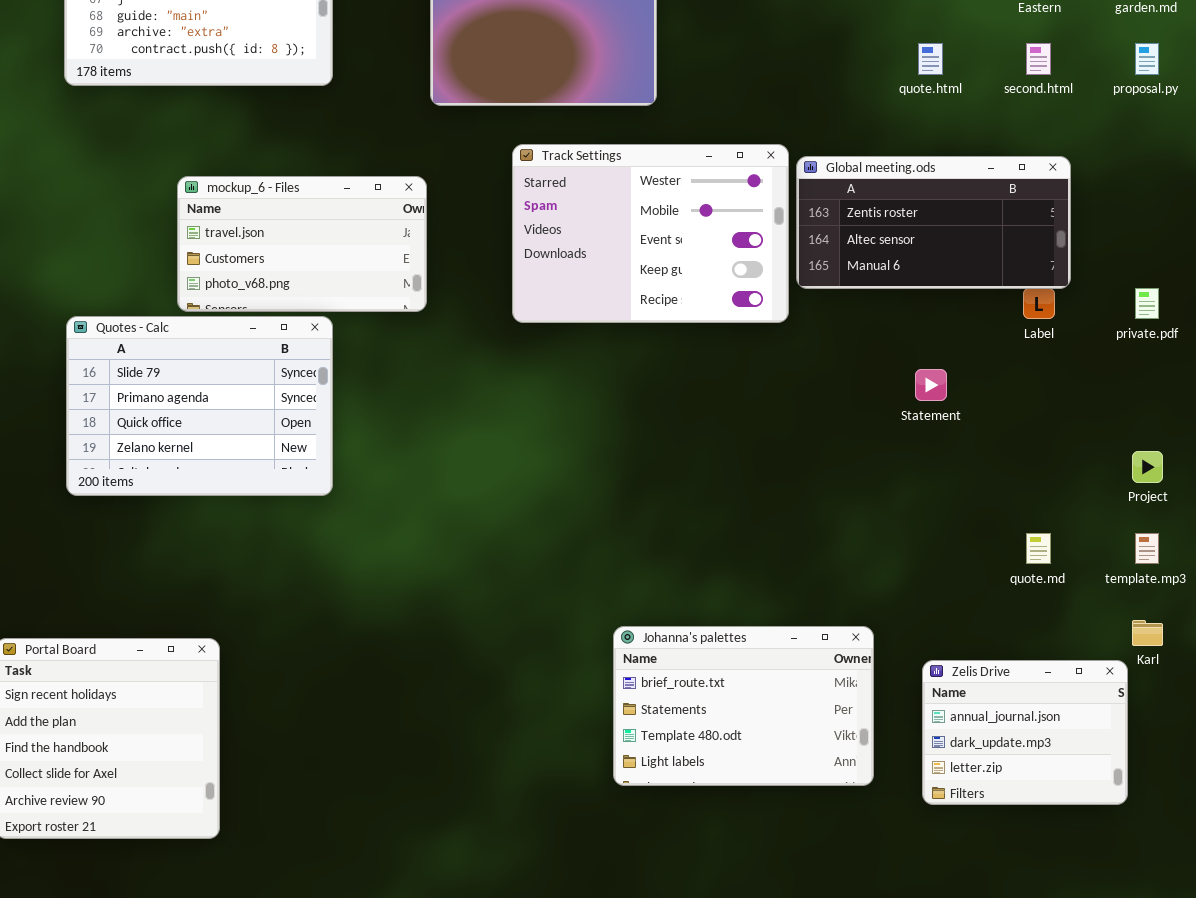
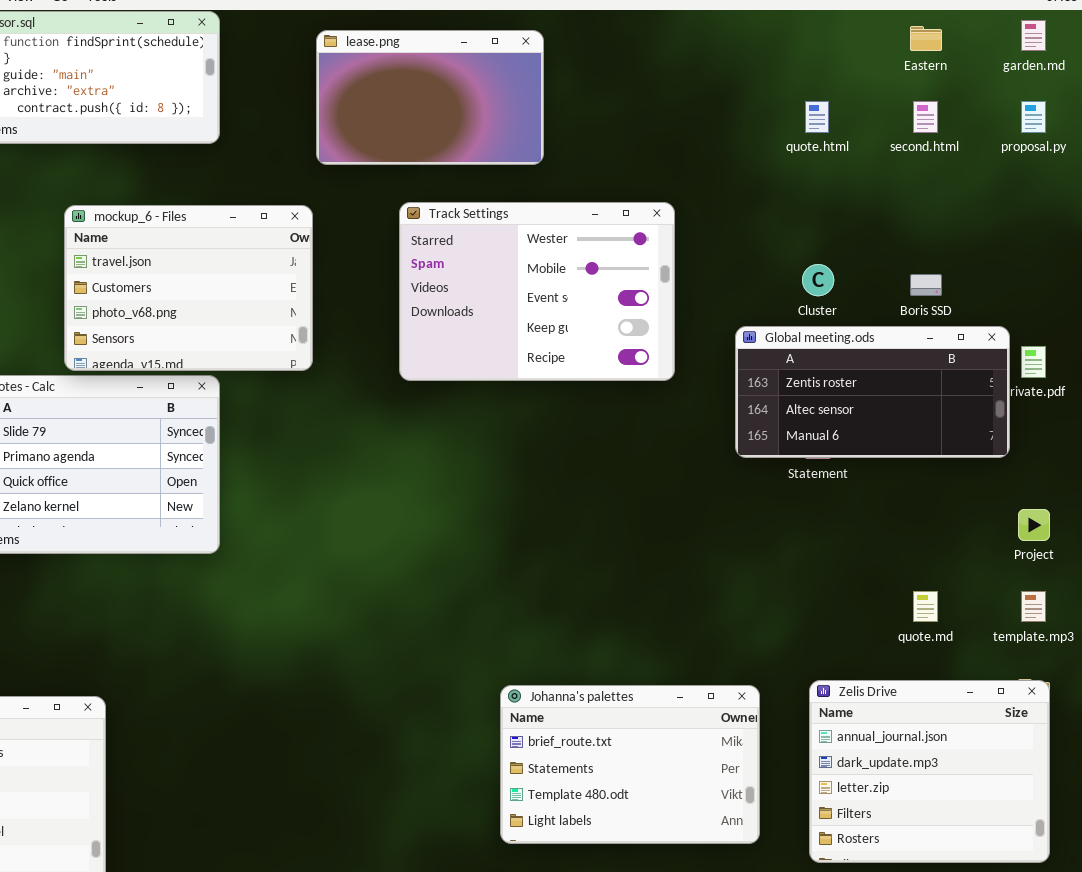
Global meeting.ods: [796,156,1071,289] -> [735,326,1010,458], moved
mockup_6 - Files: [177,176,427,312] -> [64,205,313,371], resized
Zelis Drive: [922,660,1128,805] -> [809,680,1050,863], resized

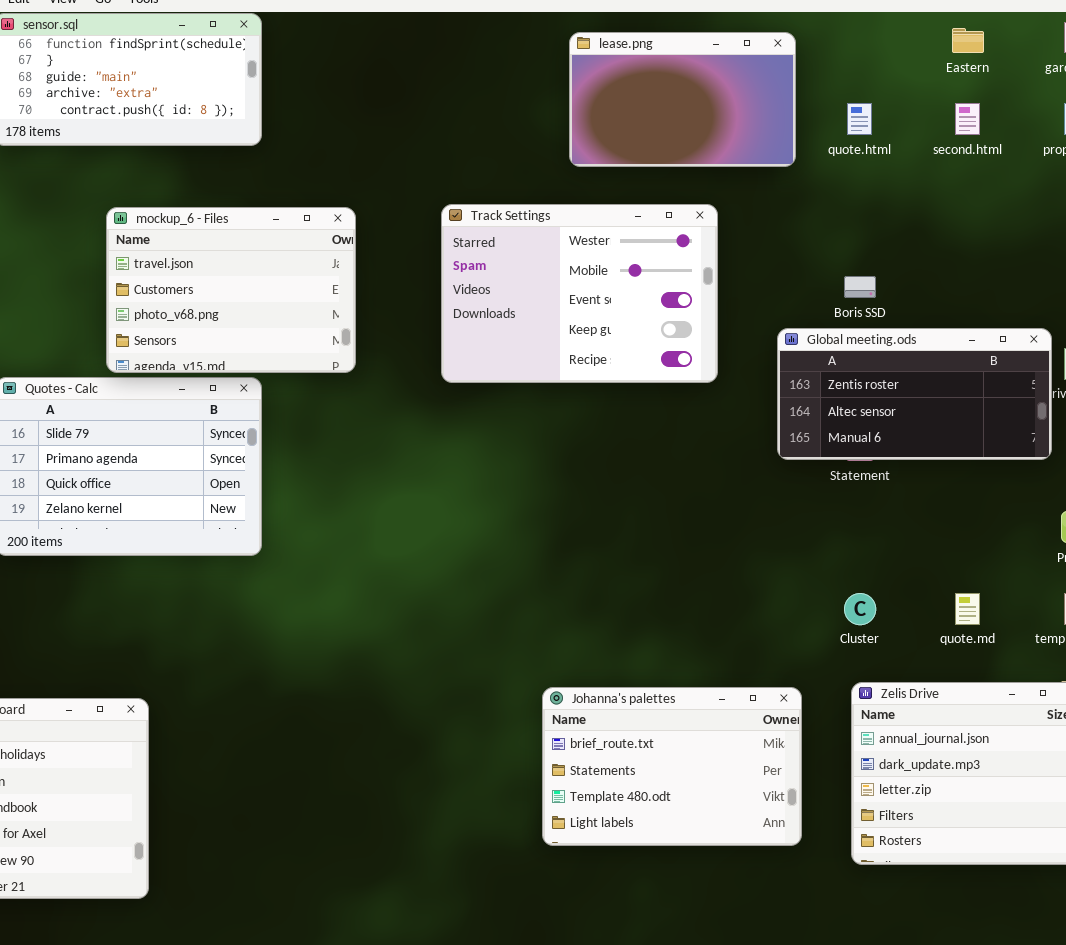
lease.png: [316,30,544,165] -> [569,32,796,167], moved
Cluster: [802,264,834,296] -> [844,593,876,625], moved
Boris SSD: [910,274,942,296] -> [844,276,876,298], moved

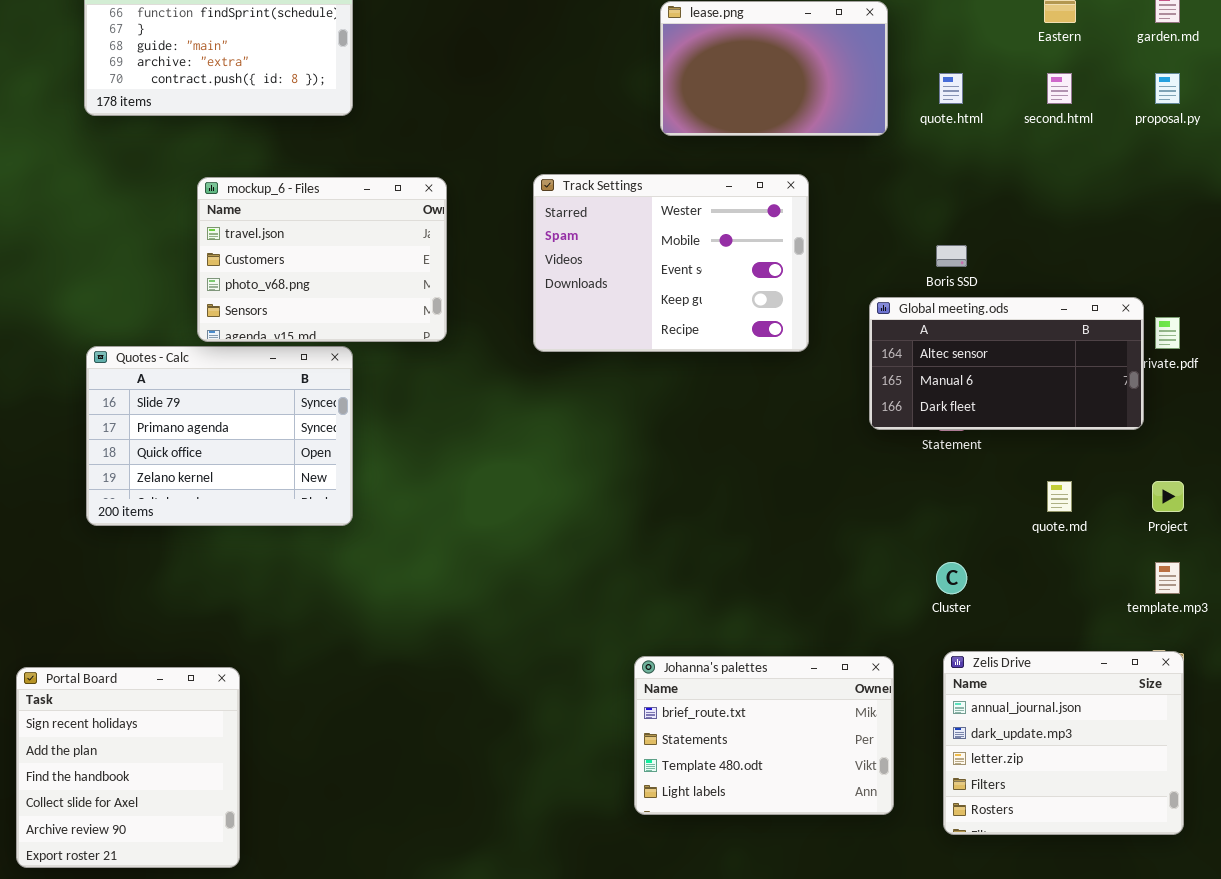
Global meeting.ods: [777,328,1052,460] -> [869,297,1144,430], scrolled down 1 row
quote.md: [955,593,980,625] -> [1047,481,1072,512], moved

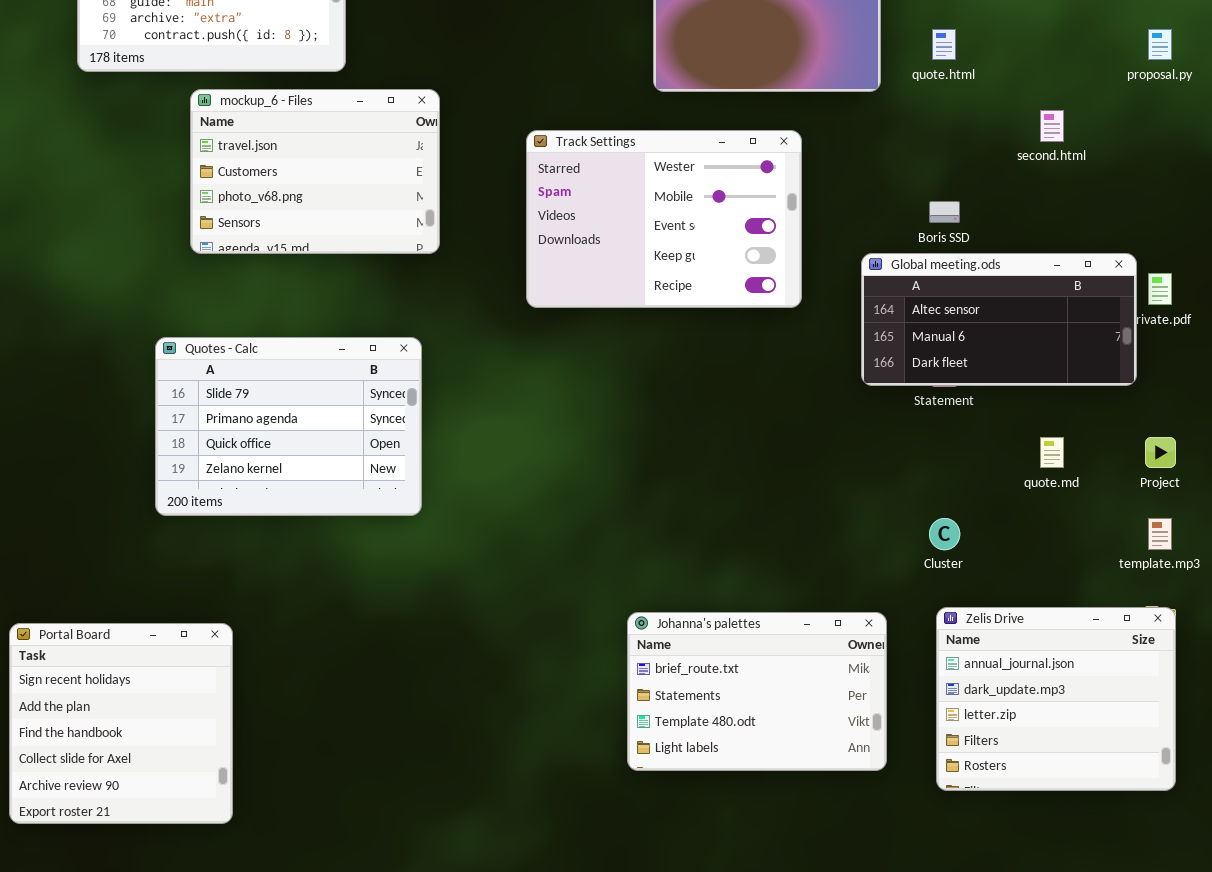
second.html: [1047,73,1072,104] -> [1040,110,1064,142], moved
mockup_6 - Files: [197,177,447,342] -> [190,89,440,254], moved
Quotes - Calc: [86,346,353,526] -> [155,337,422,516], moved

